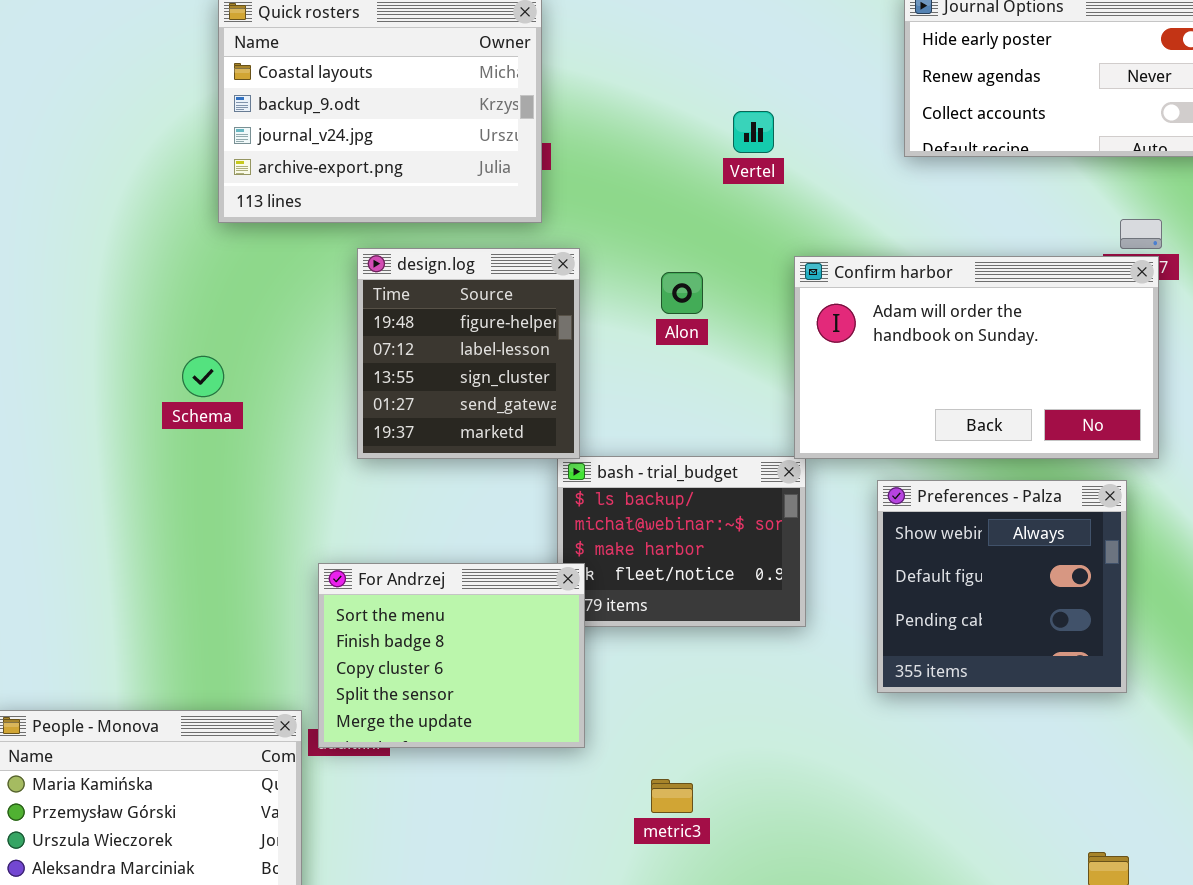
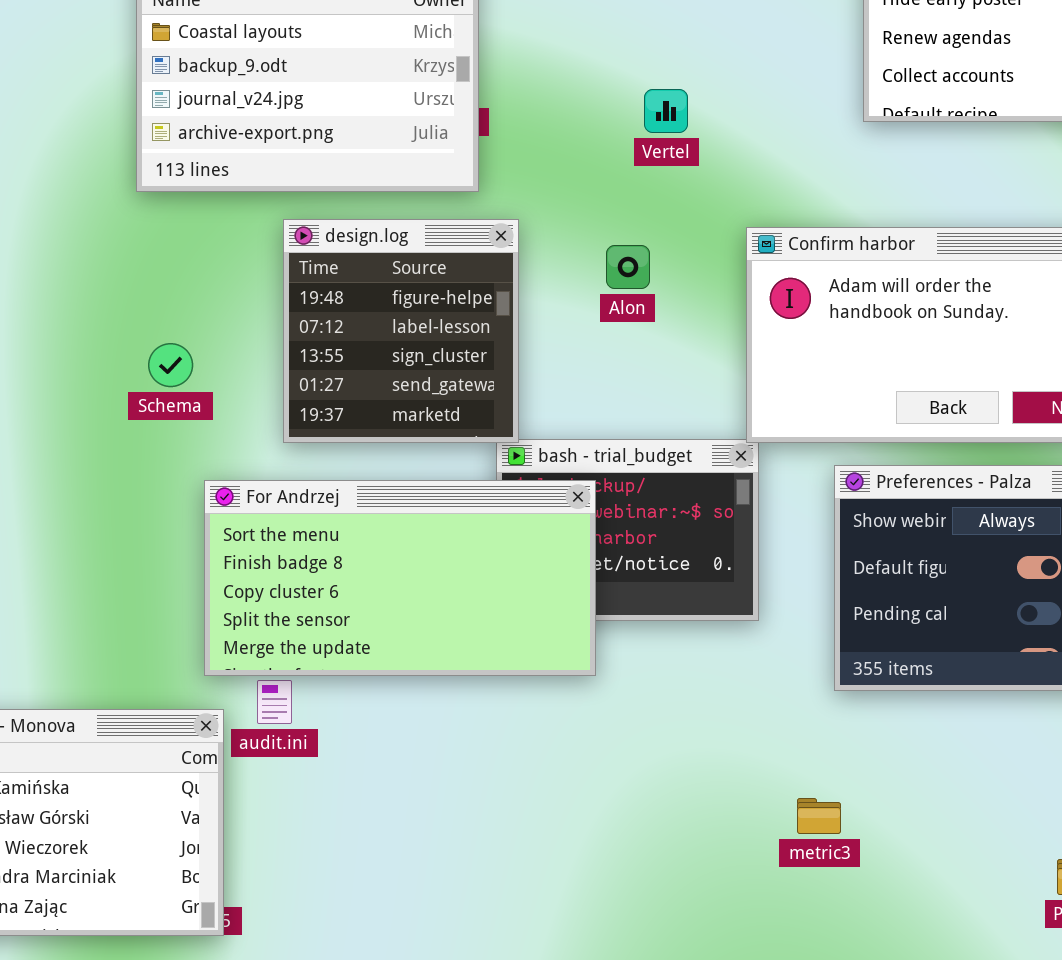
Vertel: [733,111,774,153] -> [644,89,688,133], moved
Schema: [182,356,224,397] -> [148,343,193,387], moved
For Andrzej: [318,563,585,748] -> [204,480,596,676], moved, resized
metric3: [651,779,693,813] -> [797,798,841,834], moved

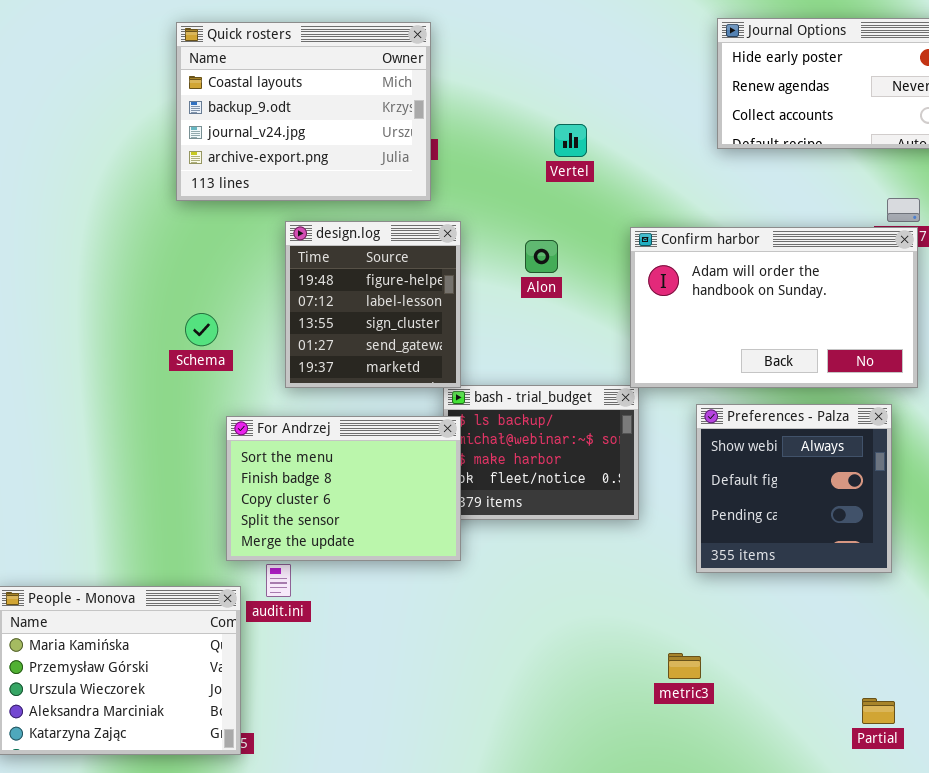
For Andrzej: [204,480,596,676] -> [226,416,461,561], resized

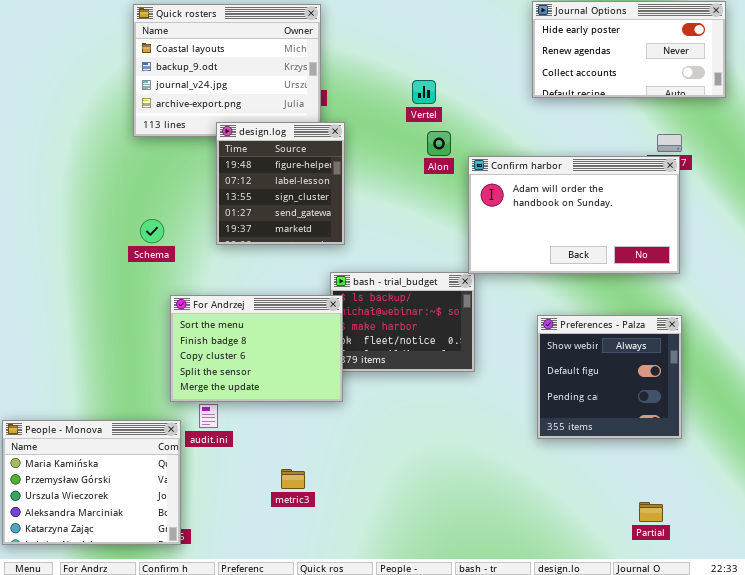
design.log: [285,221,461,388] -> [216,122,345,245], moved
Alon: [525,240,558,273] -> [427,131,451,156], moved
Preferences - Palza: [696,404,892,573] -> [537,315,682,439], moved
metric3: [668,653,701,679] -> [281,469,305,489], moved

